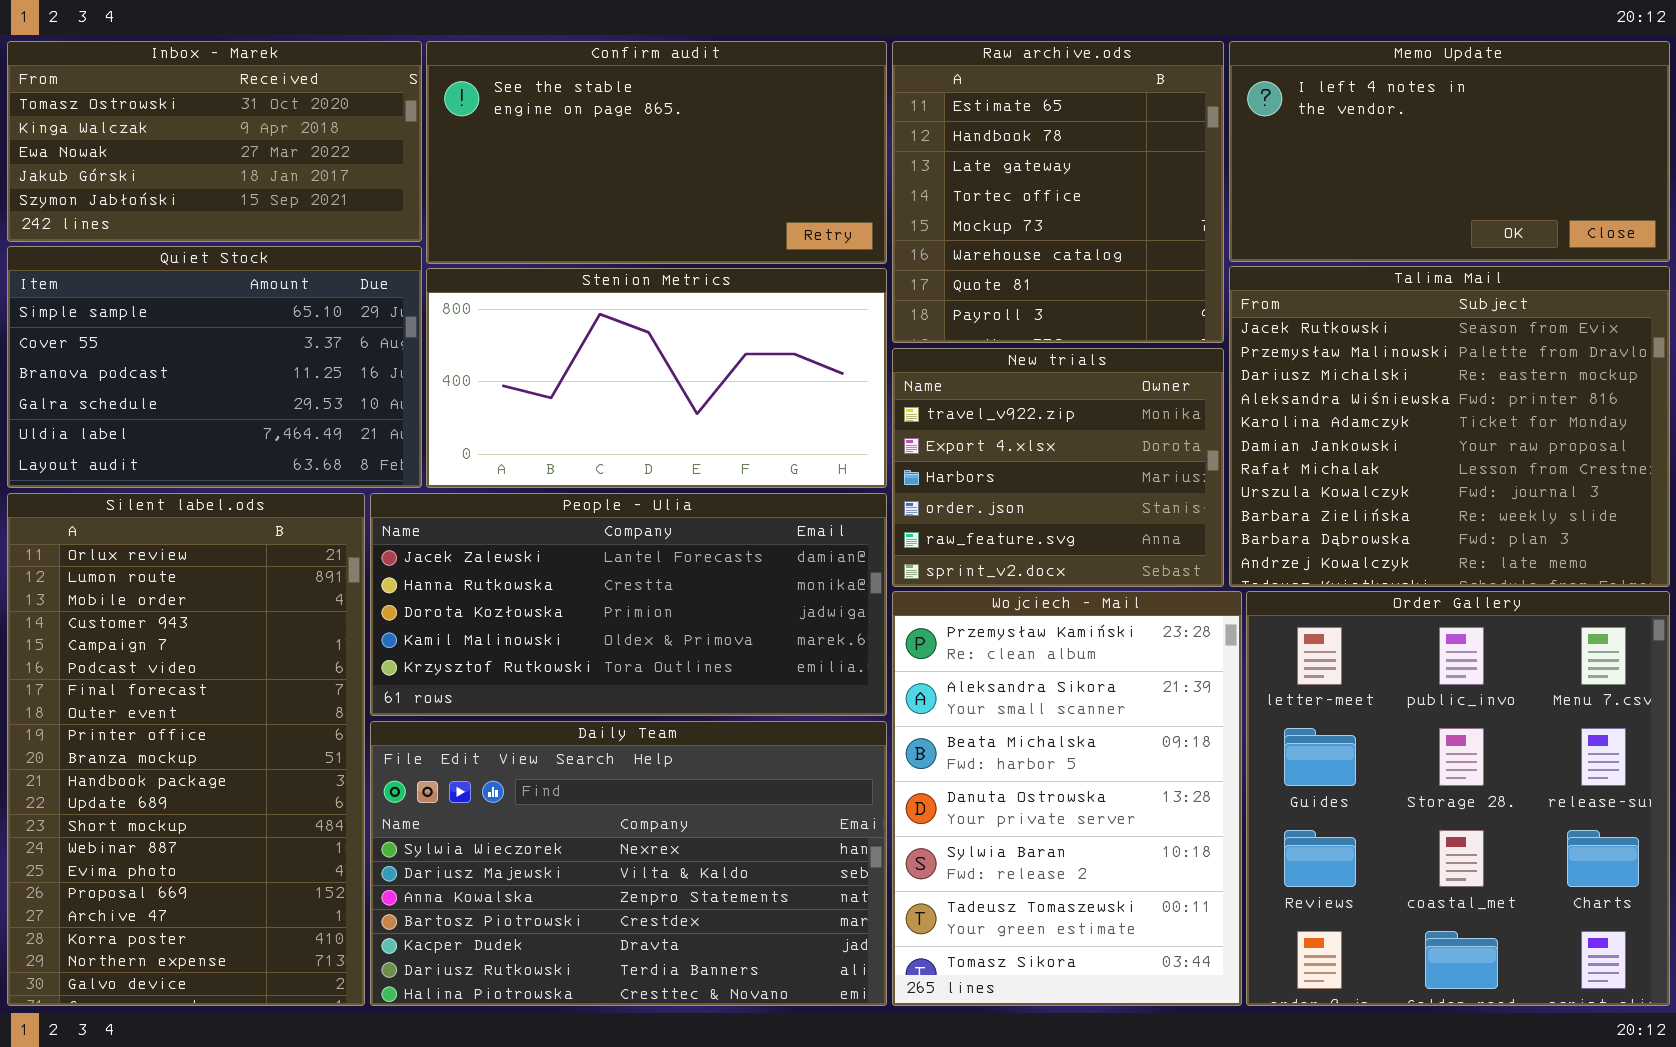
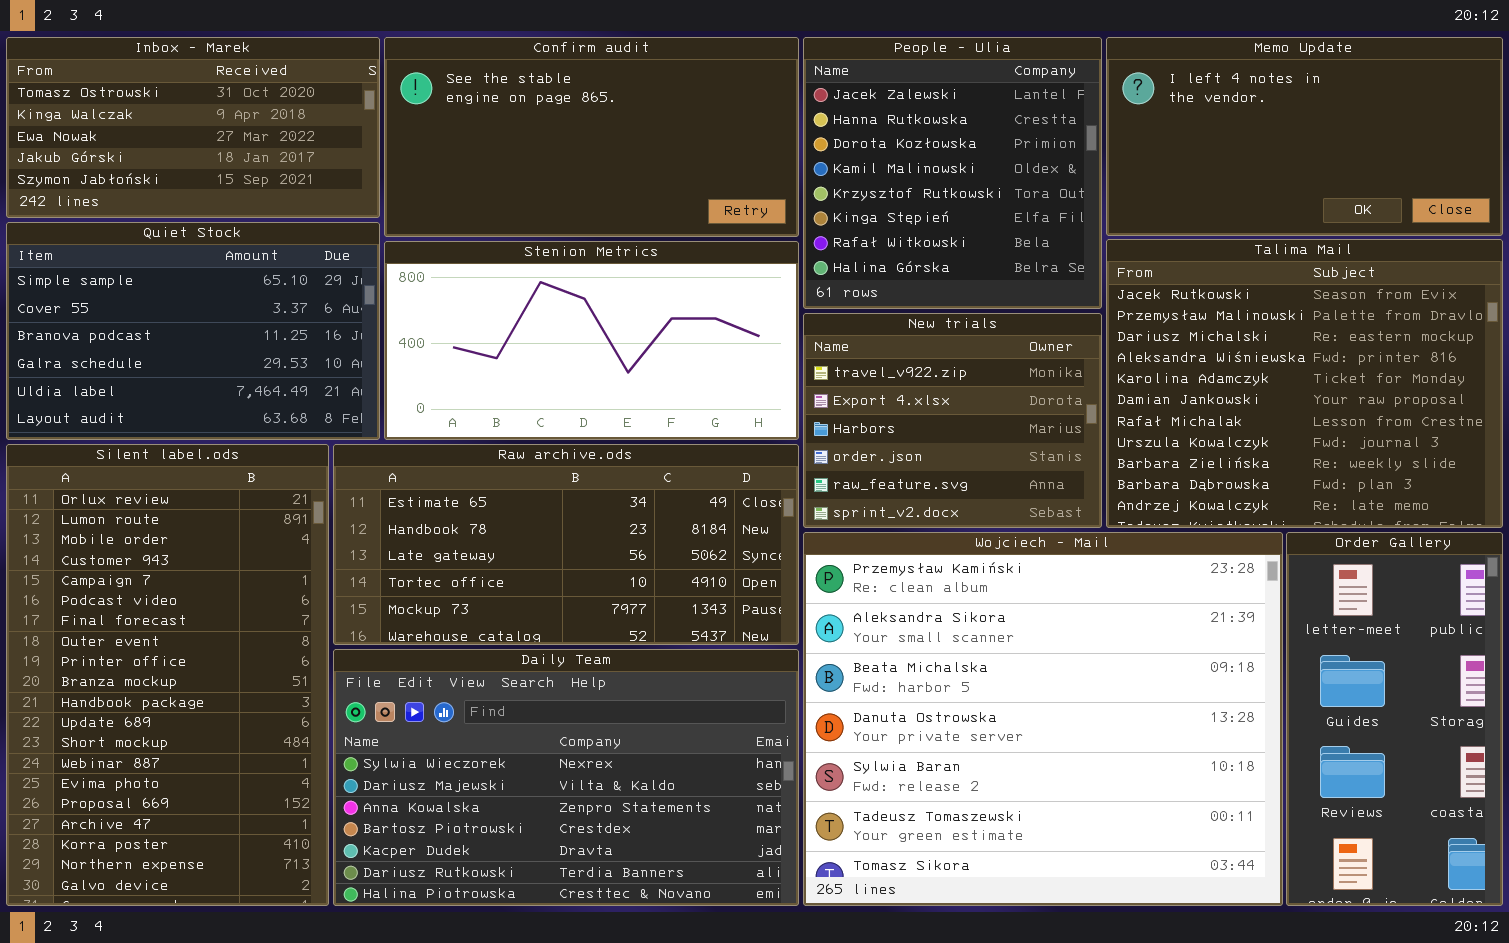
Raw archive.ods: [892,41,1224,343] -> [333,444,799,645], moved, resized
People - Ulia: [370,493,887,716] -> [803,37,1102,309], moved, resized
Wojciech - Mail: [892,591,1242,1006] -> [803,532,1283,906], resized
Order Gallery: [1246,591,1670,1006] -> [1286,532,1503,906], resized

